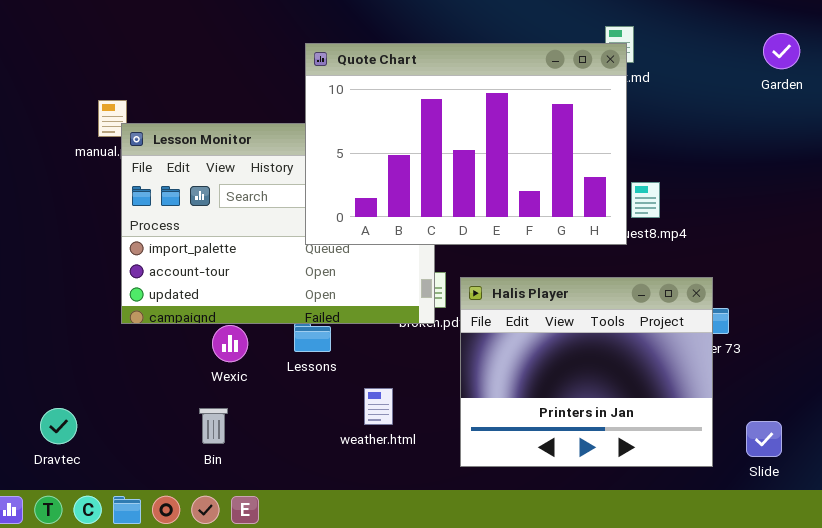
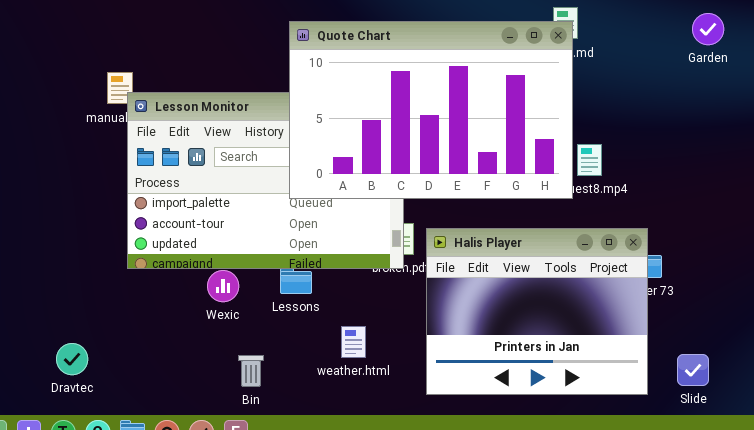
Bin: [199,408,228,444] -> [238,355,264,387], moved

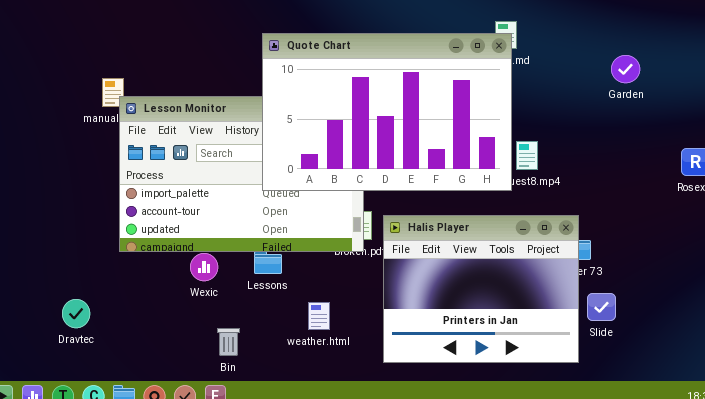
Garden: [692,13,724,45] -> [611,55,640,83], moved
Dravtec: [56,343,88,375] -> [62,299,90,328], moved
Slide: [677,354,709,386] -> [587,293,616,321], moved

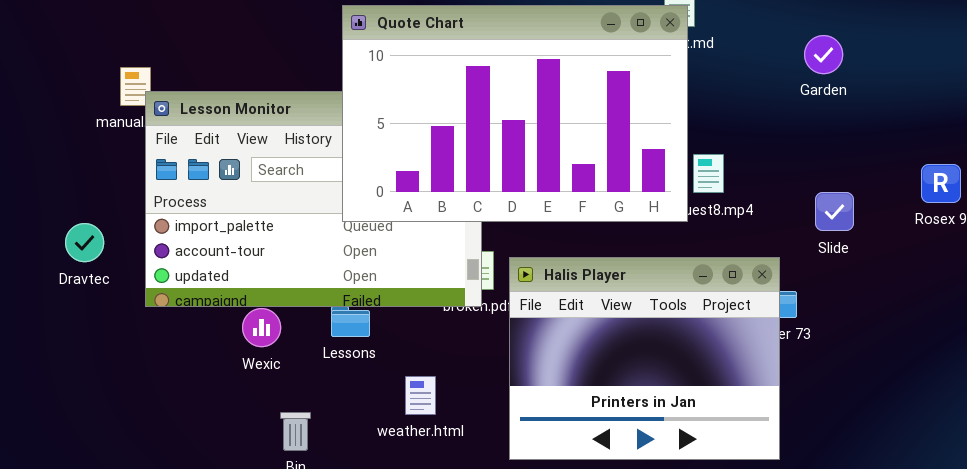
Garden: [611,55,640,83] -> [804,35,843,74], moved
Slide: [587,293,616,321] -> [815,192,854,231], moved
Dravtec: [62,299,90,328] -> [65,223,104,262], moved

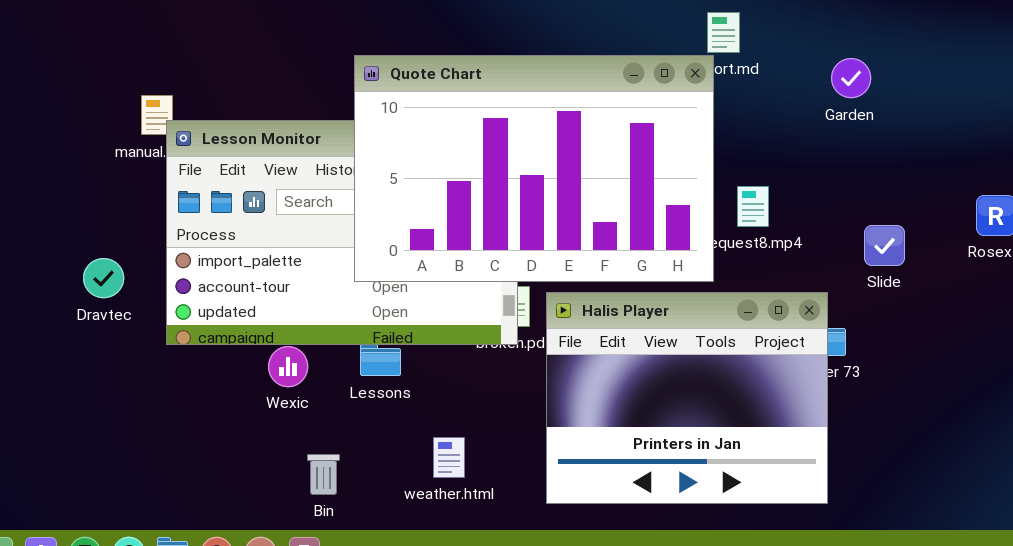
Quote Chart: [342,5,688,222] -> [354,55,714,282], moved
Garden: [804,35,843,74] -> [831,58,871,98], moved
weather.html: [405,376,436,415] -> [433,437,465,478], moved

